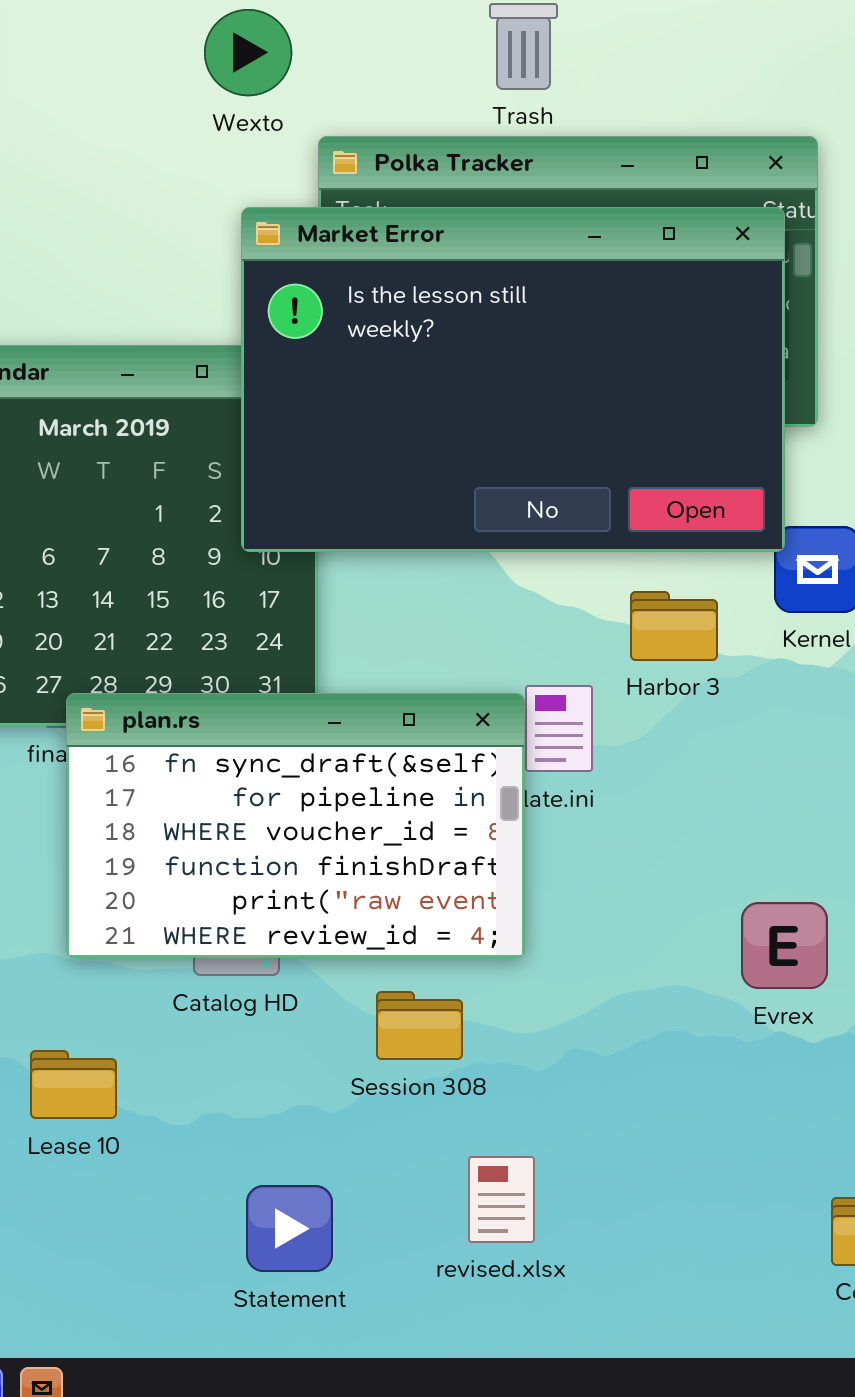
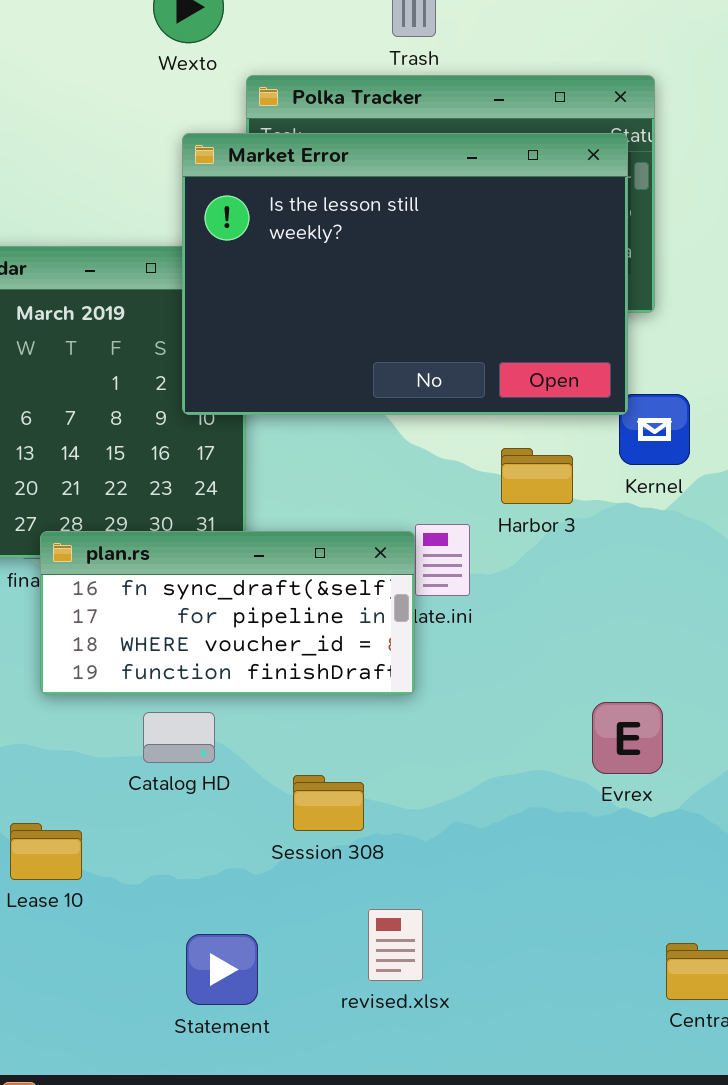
plan.rs: [66,693,525,958] -> [40,531,415,695], resized

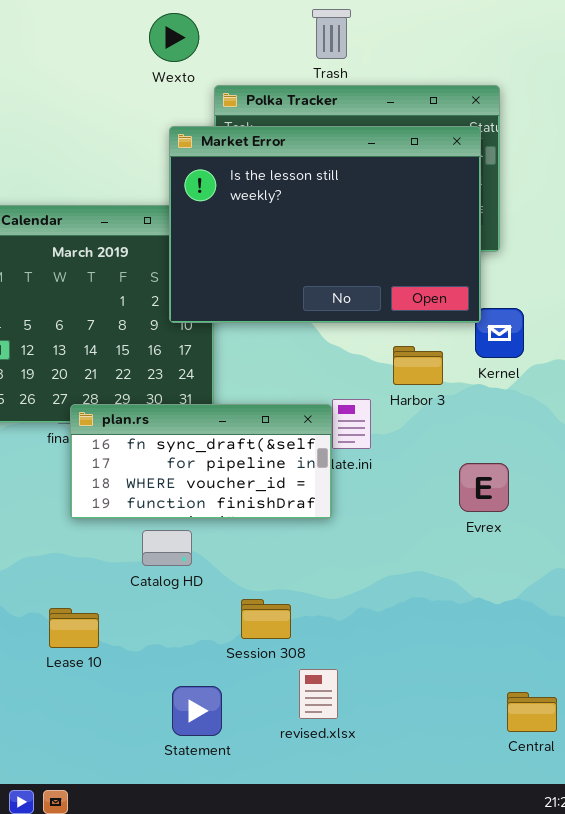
Evrex: [592,702,663,774] -> [459,463,509,512], moved
Session 308: [293,775,364,831] -> [241,599,291,639], moved

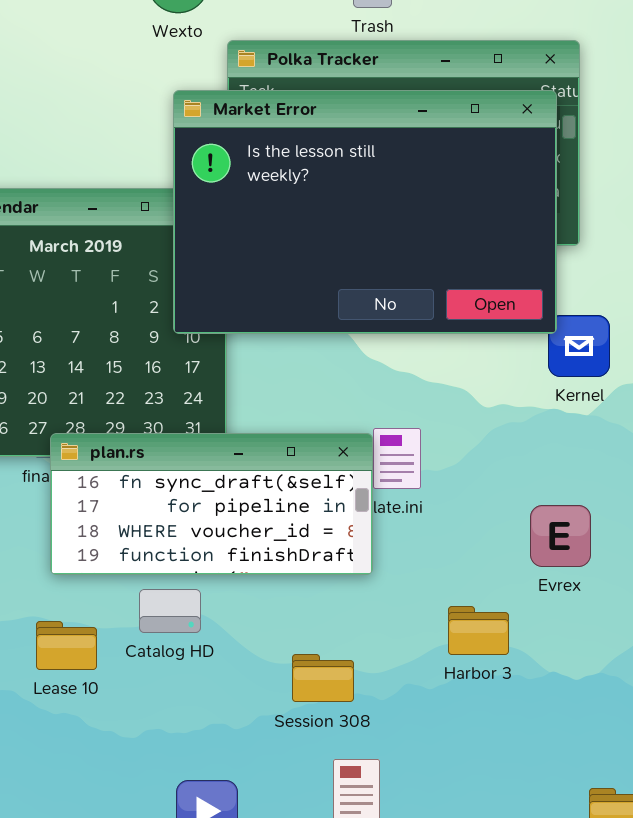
Harbor 3: [393,346,443,385] -> [448,606,509,655], moved
Session 308: [241,599,291,639] -> [292,654,354,702], moved
Lease 10: [49,608,99,648] -> [36,621,97,670], moved

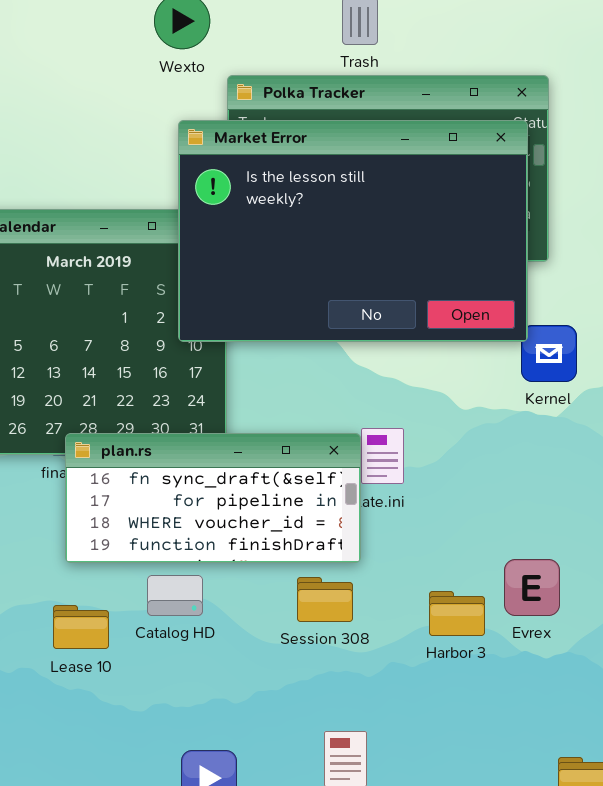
Evrex: [530,505,591,567] -> [504,559,560,616], moved
Session 308: [292,654,354,702] -> [297,577,353,622], moved

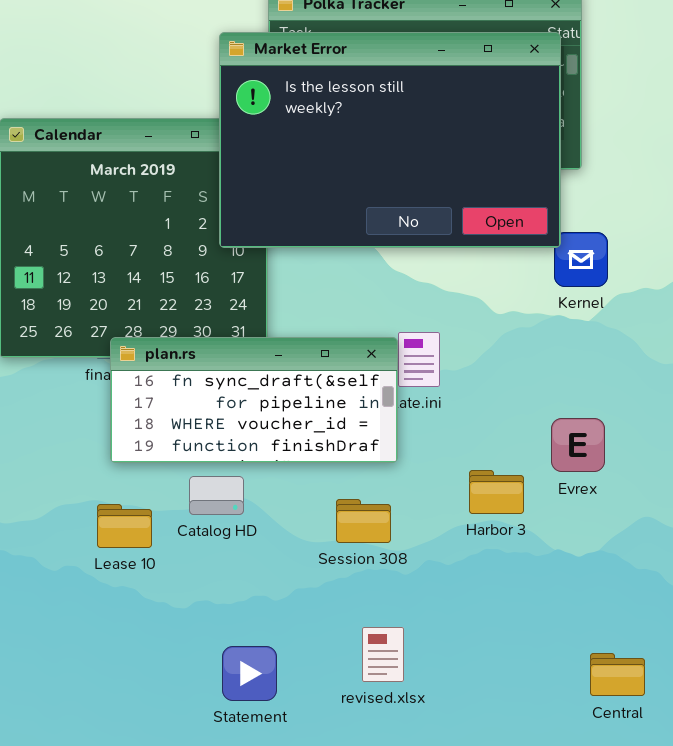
Evrex: [504,559,560,616] -> [551,418,605,472], moved
Session 308: [297,577,353,622] -> [336,499,391,543], moved
Harbor 3: [429,591,485,636] -> [469,470,524,514], moved

